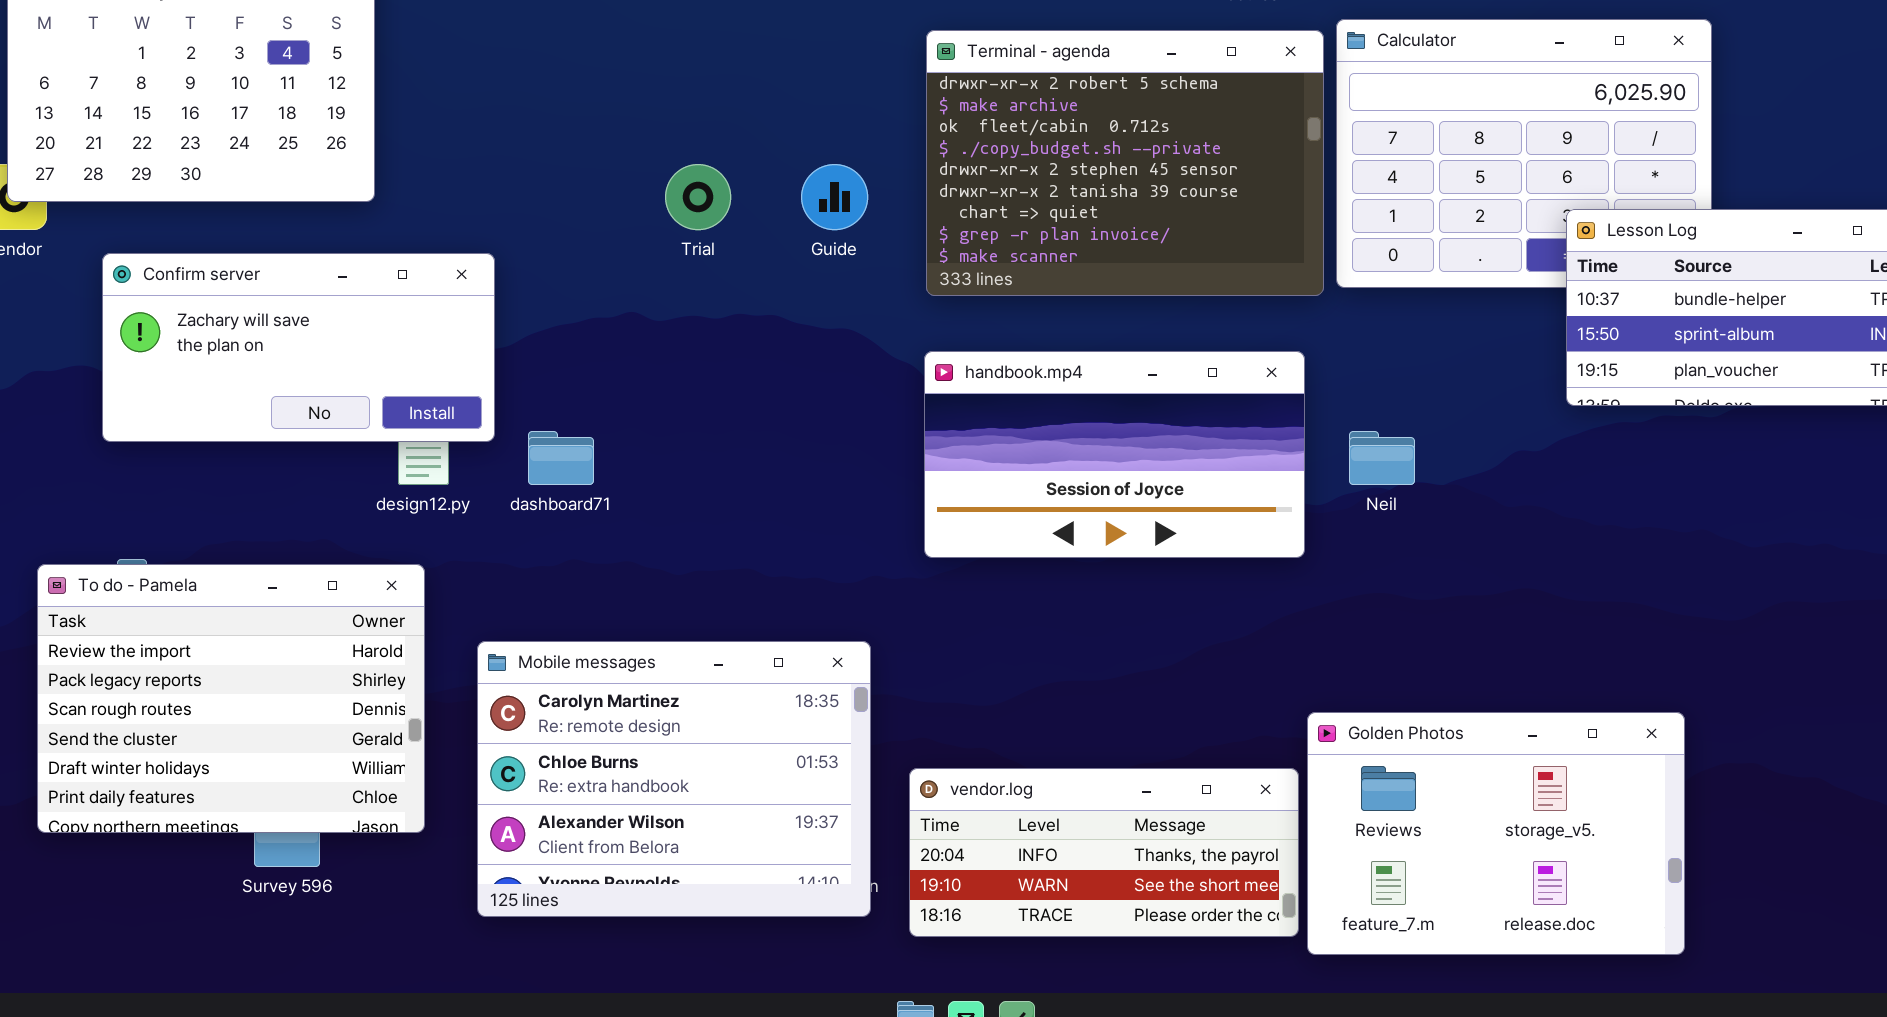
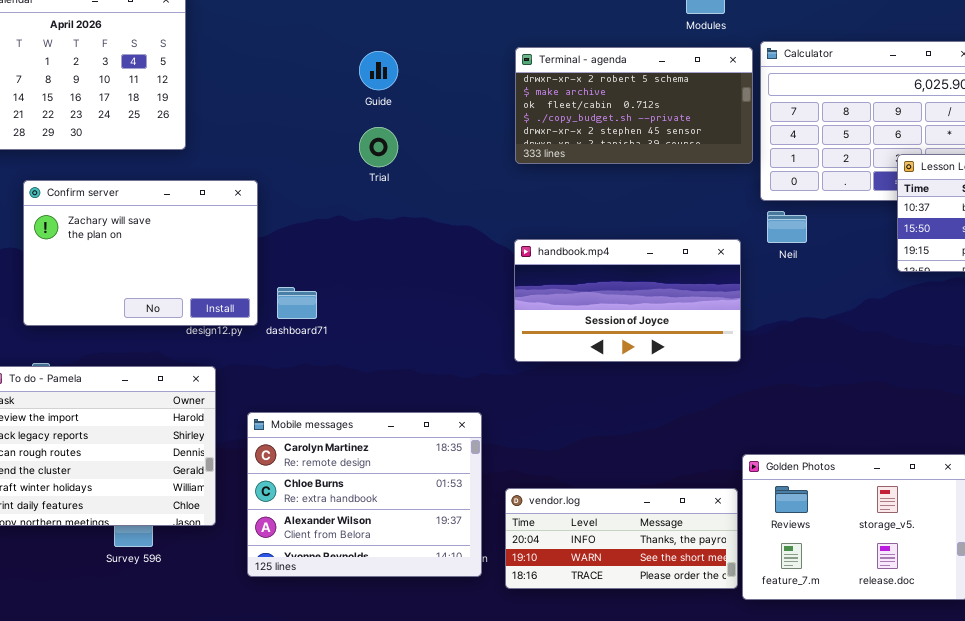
Terminal - agenda: [926,30,1324,296] -> [515,47,753,164], resized
Guide: [801,164,868,230] -> [359,51,398,90], moved
Confirm server: [102,253,495,442] -> [23,180,258,326], resized
Neil: [1349,431,1415,485] -> [767,211,807,243], moved

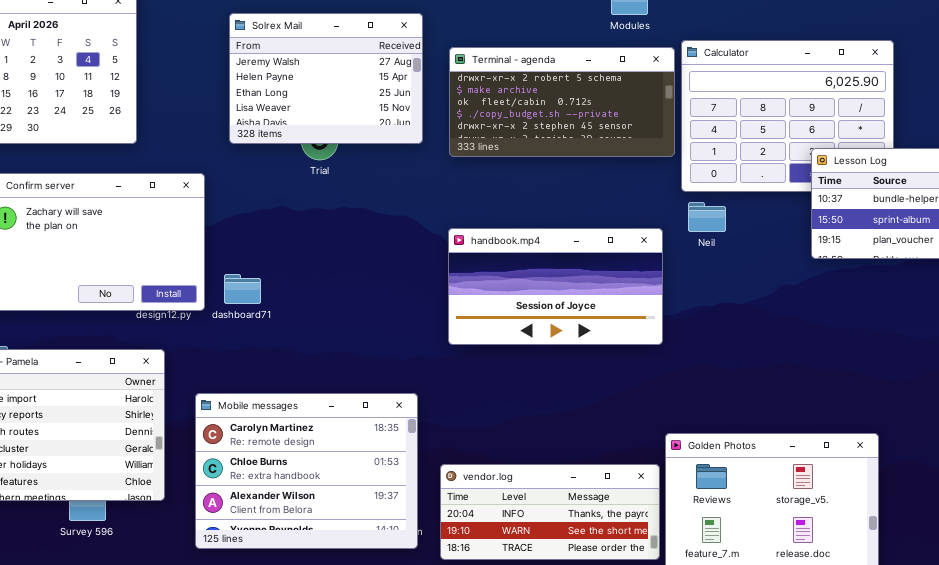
Solrex Mail: none -> [229,13,423,144], opened

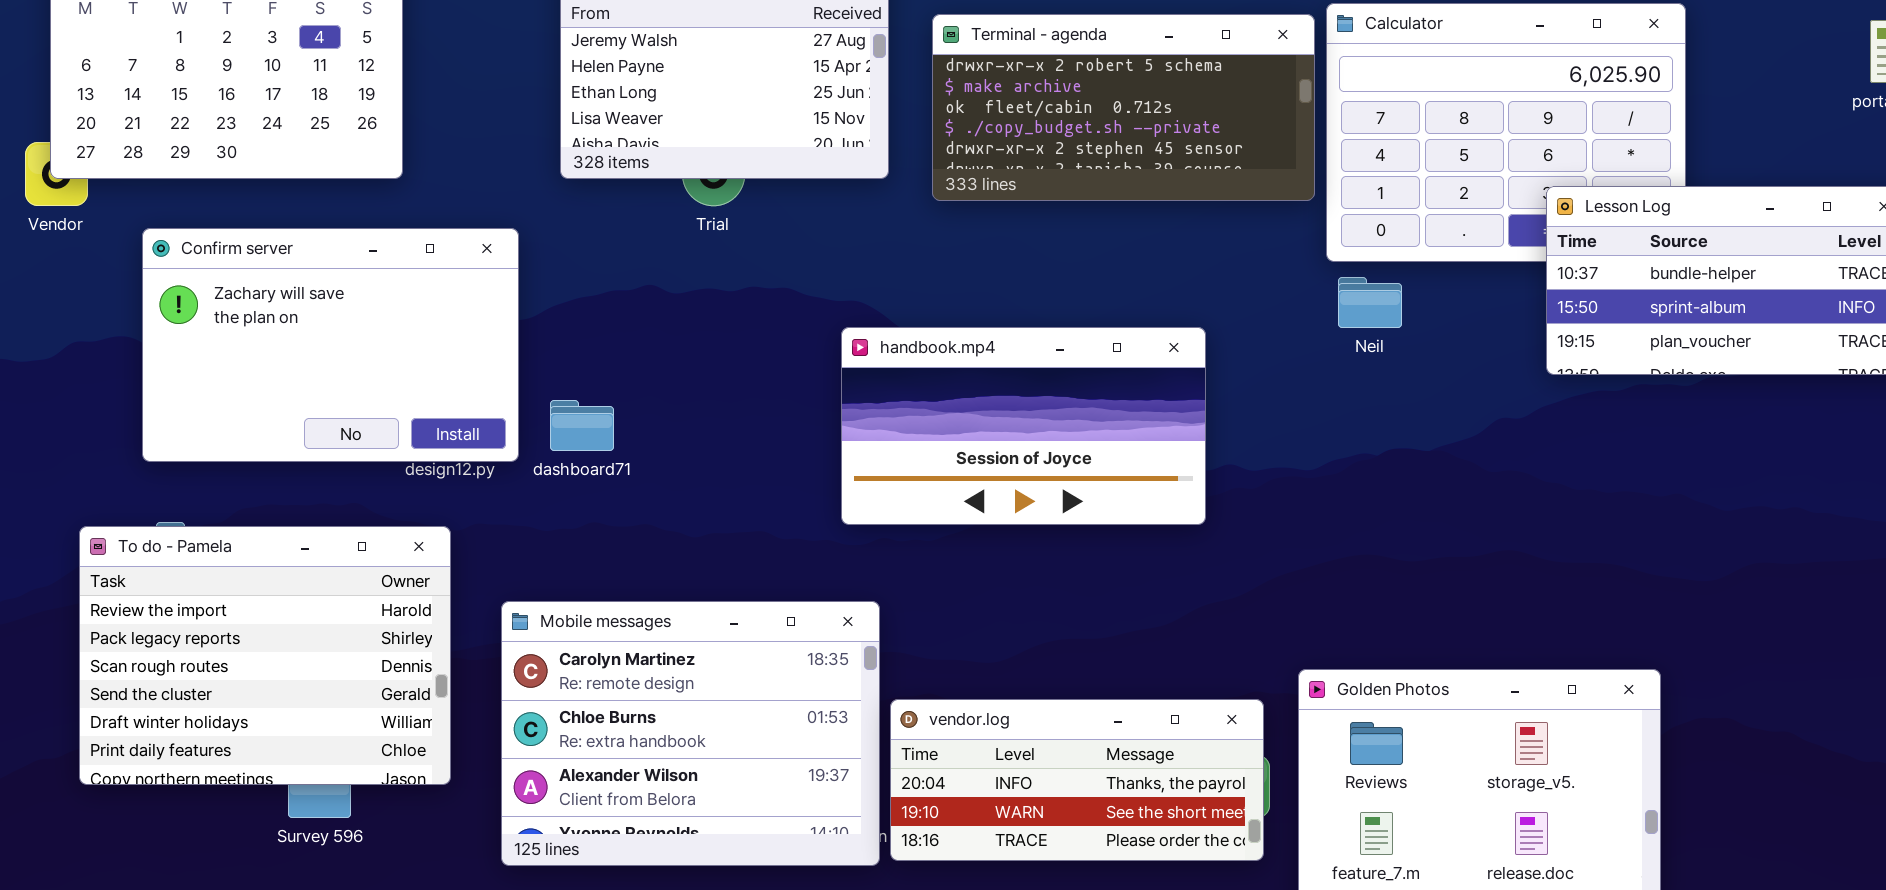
handbook.mp4: [448,228,663,345] -> [841,327,1206,525], moved
vendor.log: [440,464,660,560] -> [890,699,1264,861], moved

